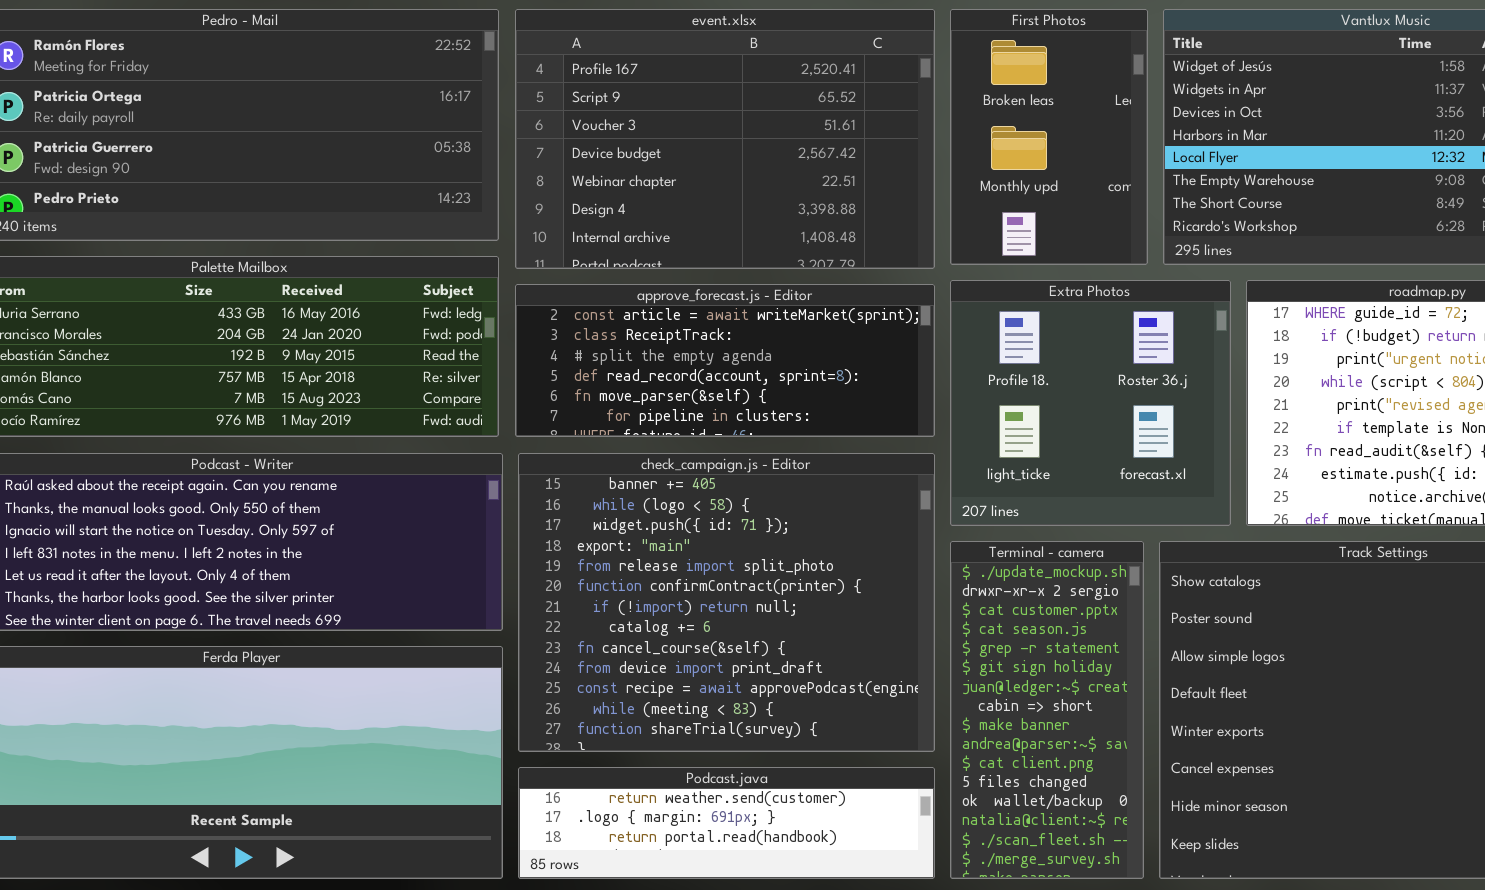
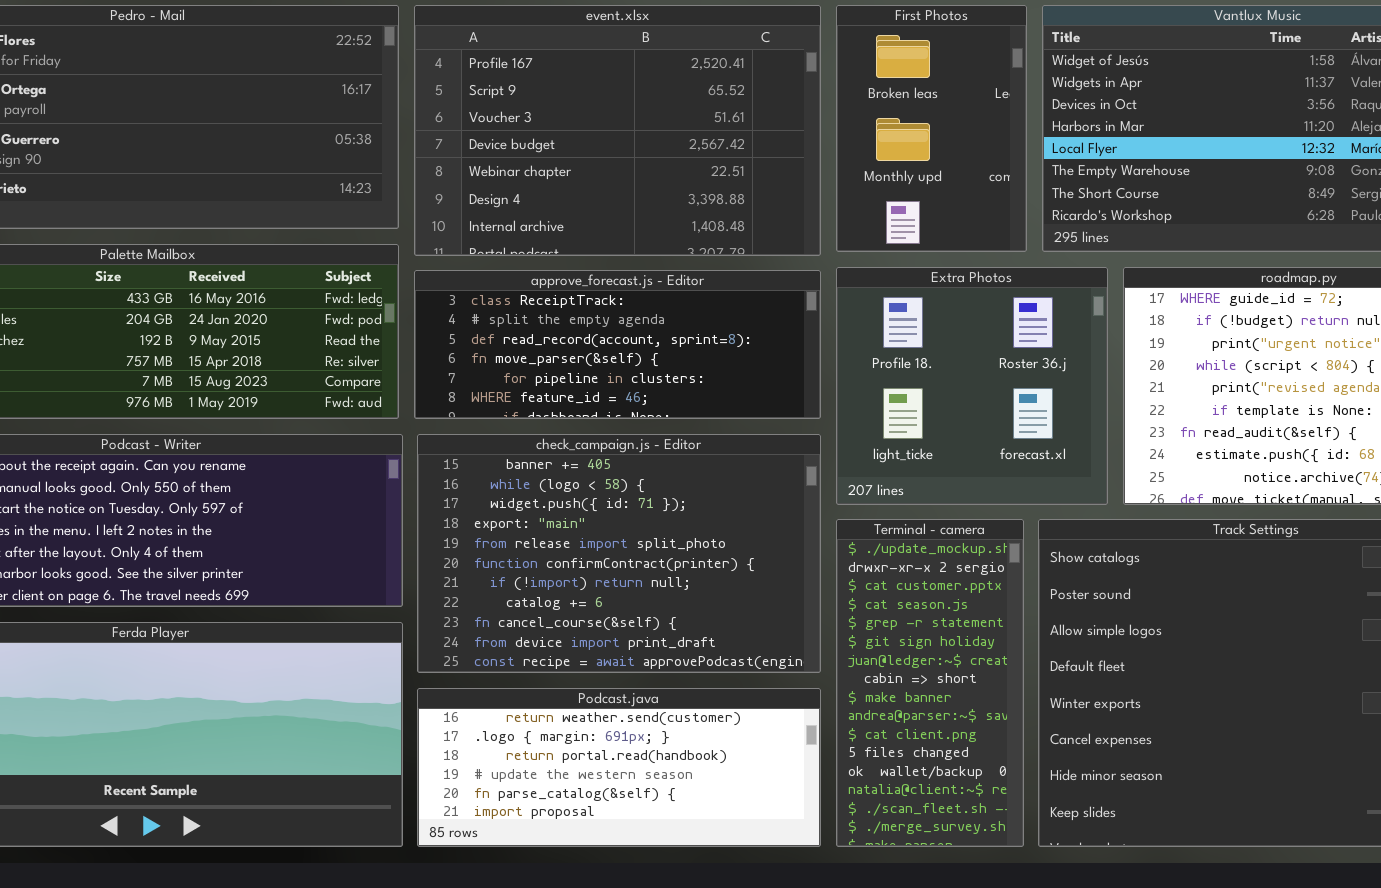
approve_forecast.js - Editor: [515,284,935,437] -> [414,270,821,419], scrolled down 1 row
check_campaign.js - Editor: [518,453,935,752] -> [417,434,821,673], resized
Podcast.java: [518,767,935,879] -> [417,688,821,847], resized

